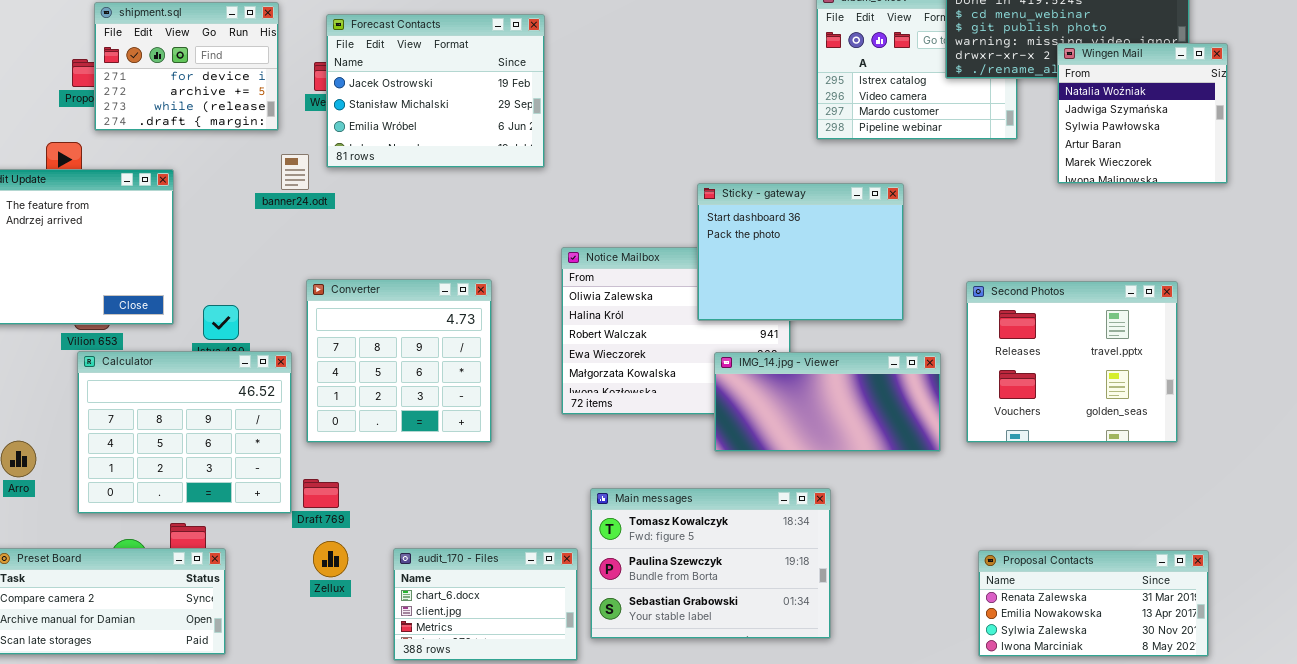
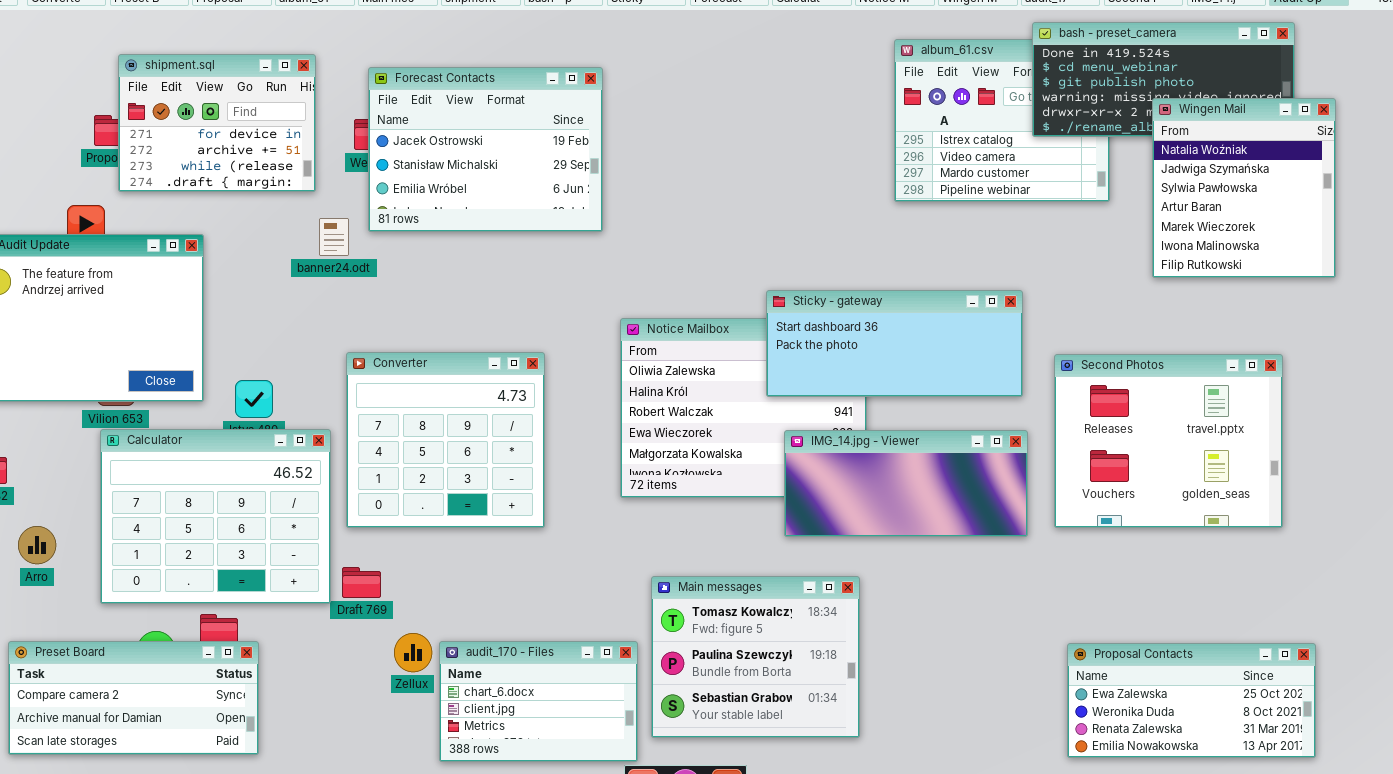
Wingen Mail: [1057,43,1228,184] -> [1152,98,1336,278], resized
Sticky - gateway: [697,183,904,321] -> [766,290,1023,397], resized
Main messages: [590,488,831,639] -> [651,576,860,738], resized
Zellux: [313,541,348,577] -> [394,633,432,672], moved
Proposal Contacts: [978,550,1209,657] -> [1067,643,1316,758], scrolled up 2 rows

